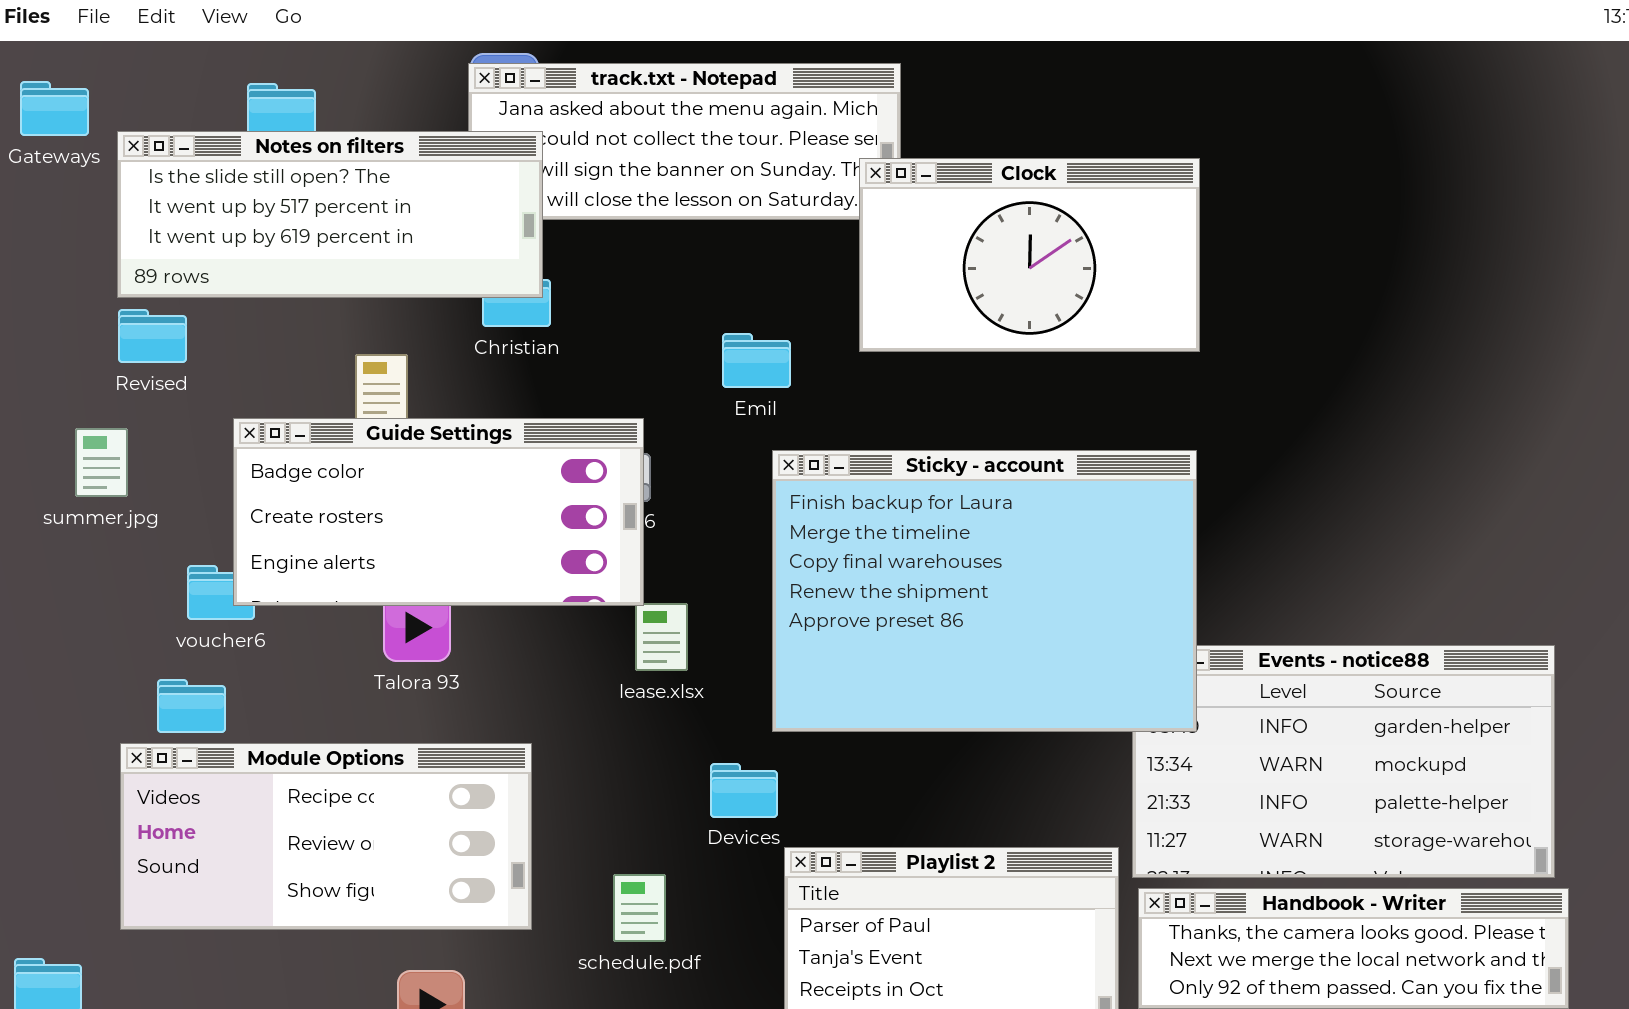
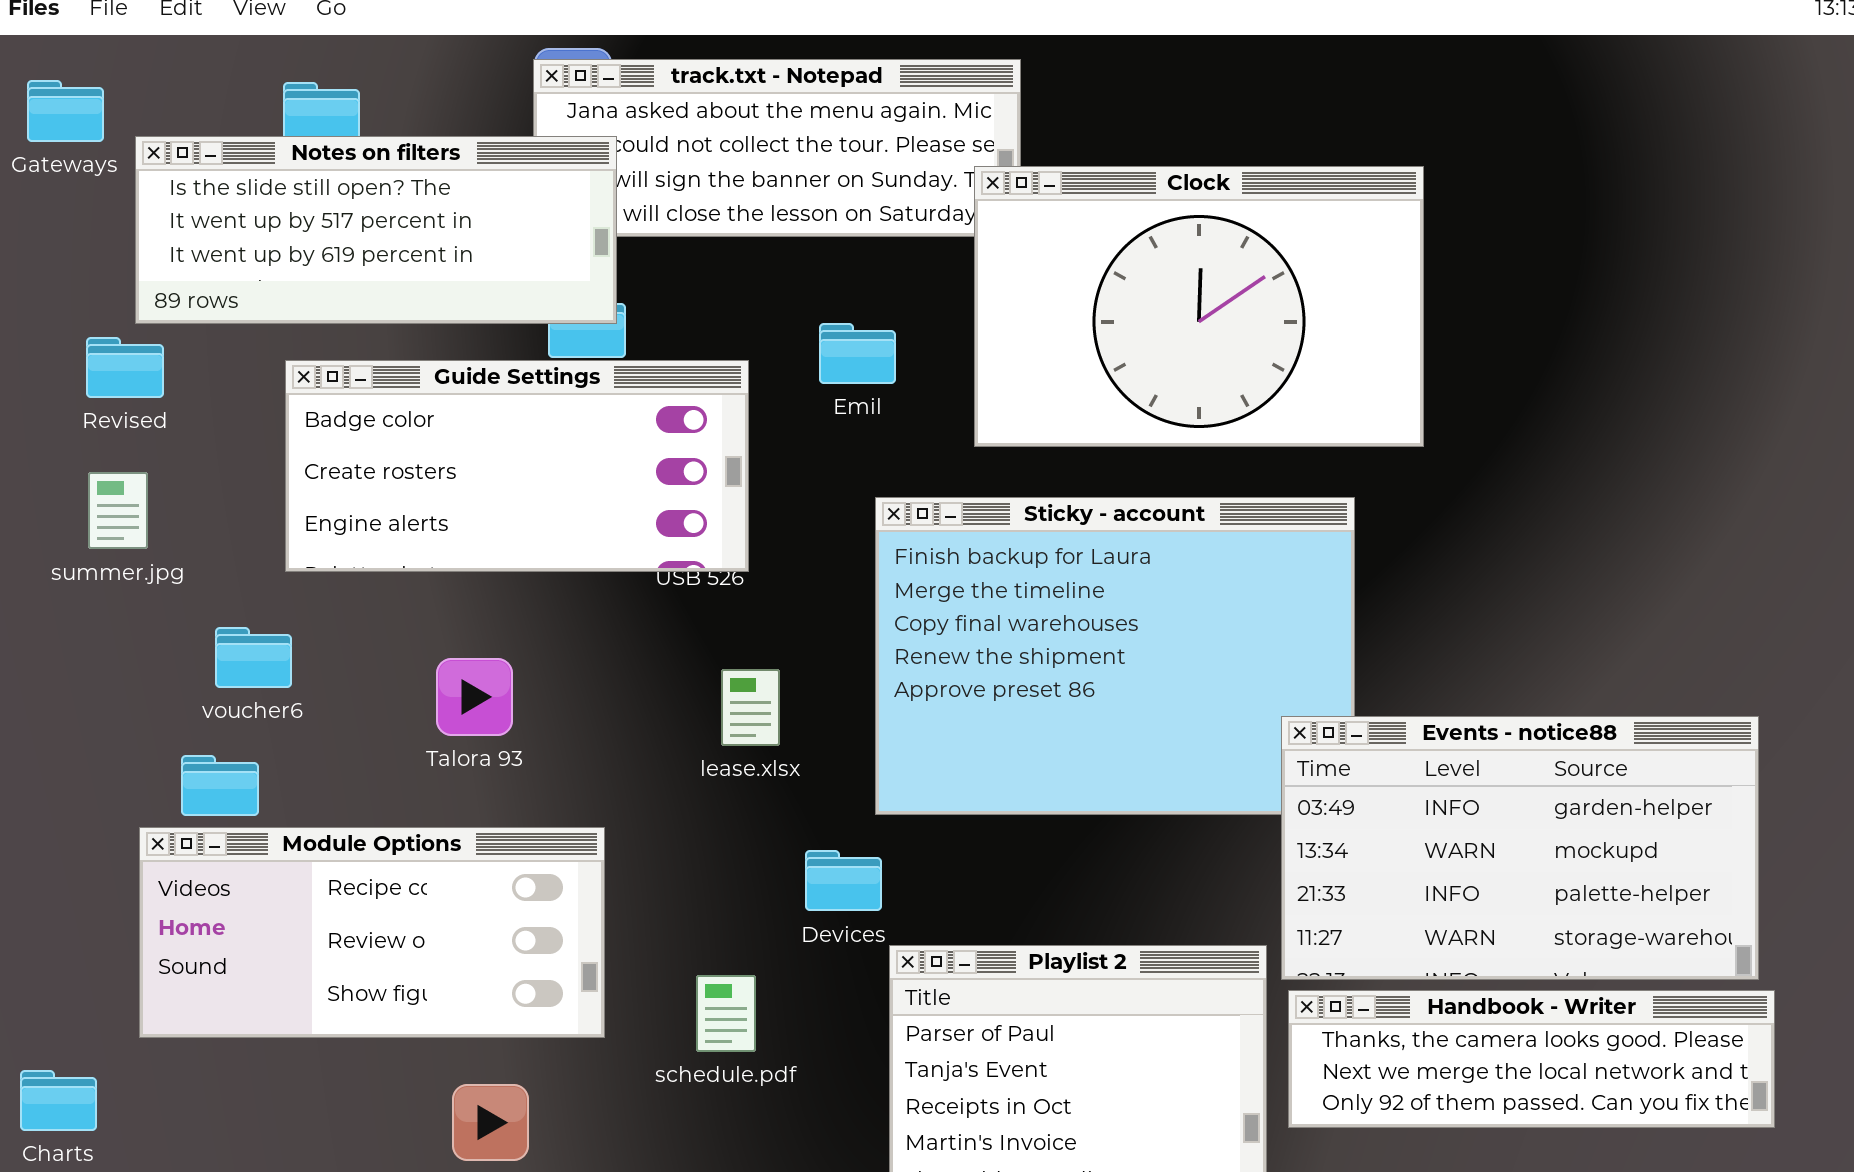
Clock: [859,158,1200,352] -> [974,166,1424,447], resized
Revised: [118,309,187,363] -> [86,337,164,398], moved
Emil: [722,333,791,388] -> [819,323,896,384], moved
Guide Settings: [233,418,644,606] -> [285,360,749,572], moved
Events - notice88: [1132,645,1555,878] -> [1281,716,1759,980], raised

